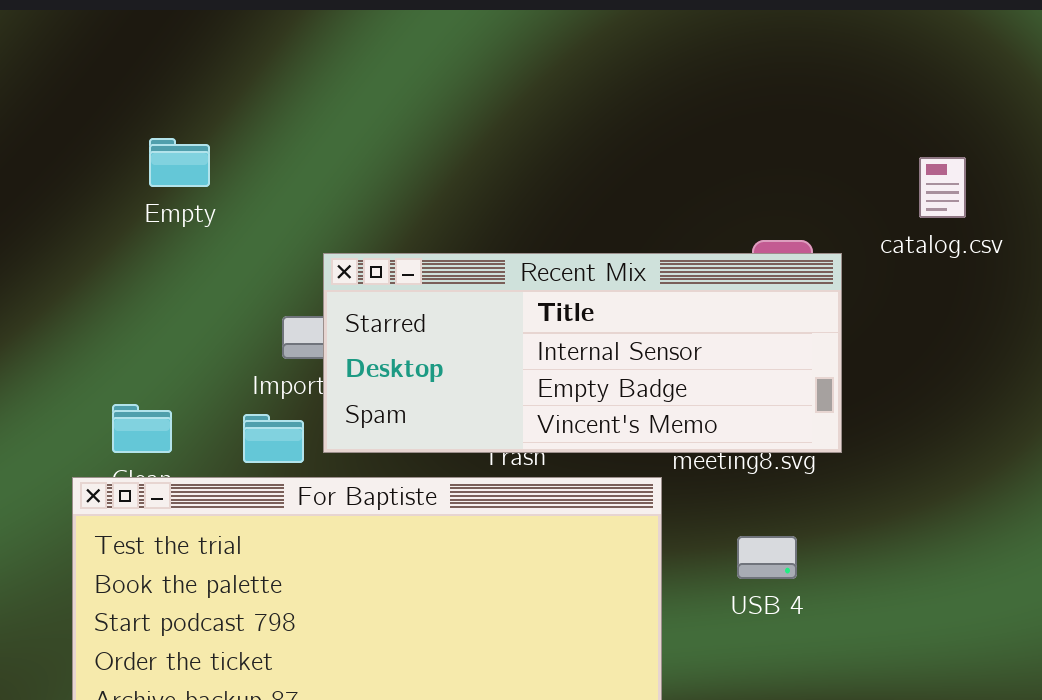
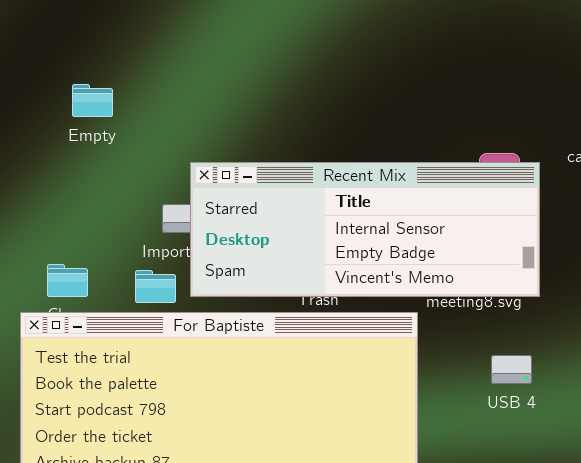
USB 4: [737,536,797,579] -> [491,355,532,384], moved

